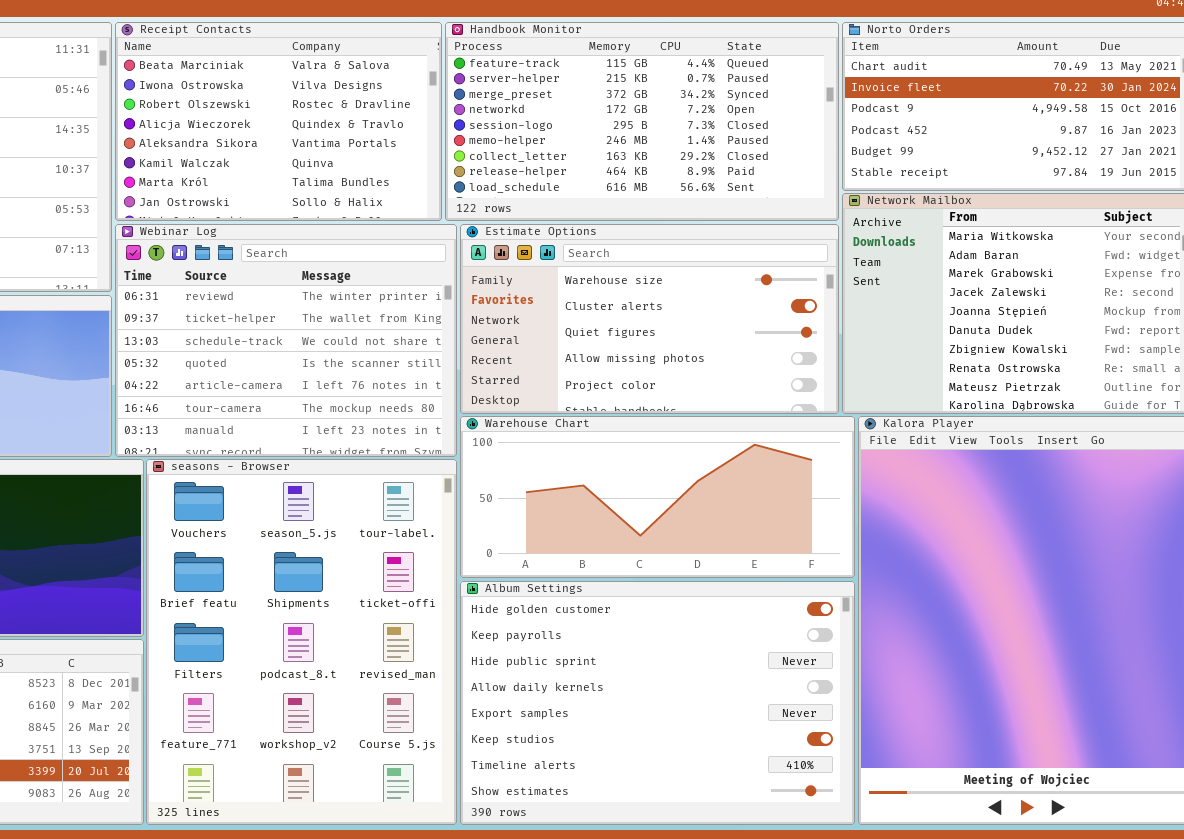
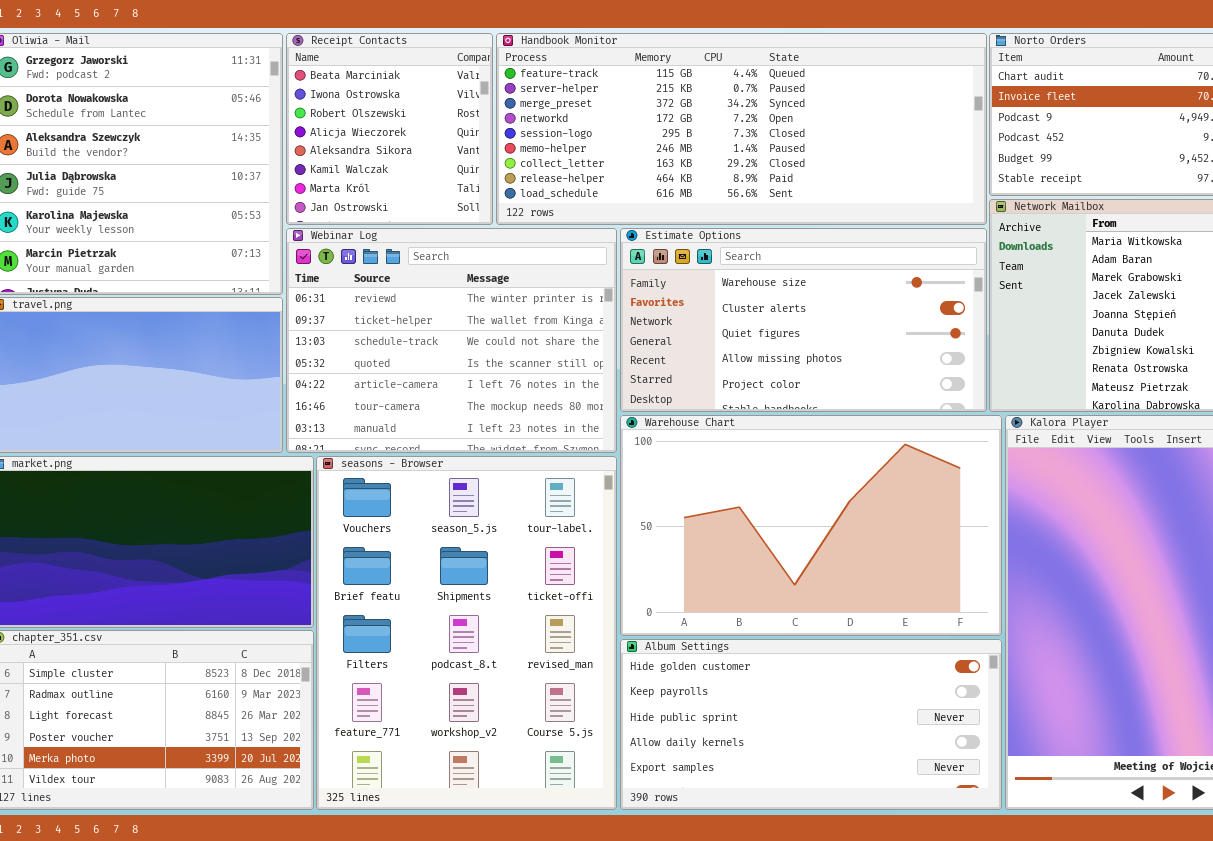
Receipt Contacts: [115,22,442,221] -> [286,33,493,225], resized
Handbook Monitor: [445,22,839,221] -> [496,33,987,225], resized
Warehouse Chart: [460,416,855,578] -> [620,415,1002,636], resized
Album Settings: [460,581,855,825] -> [620,639,1002,810], resized

